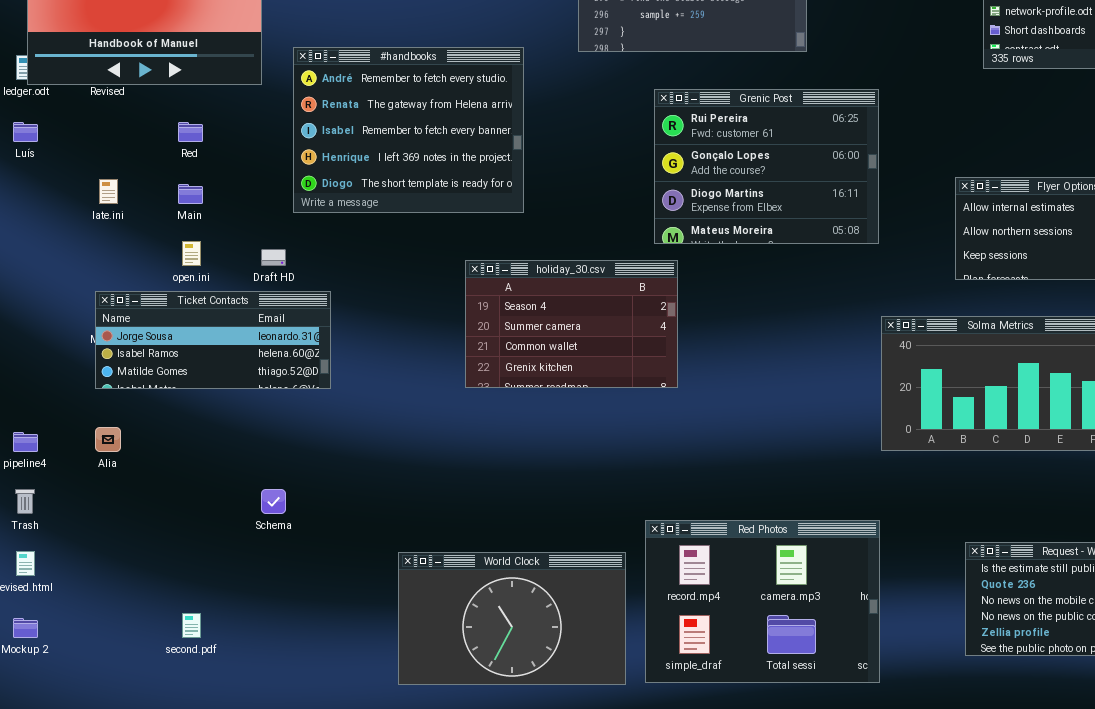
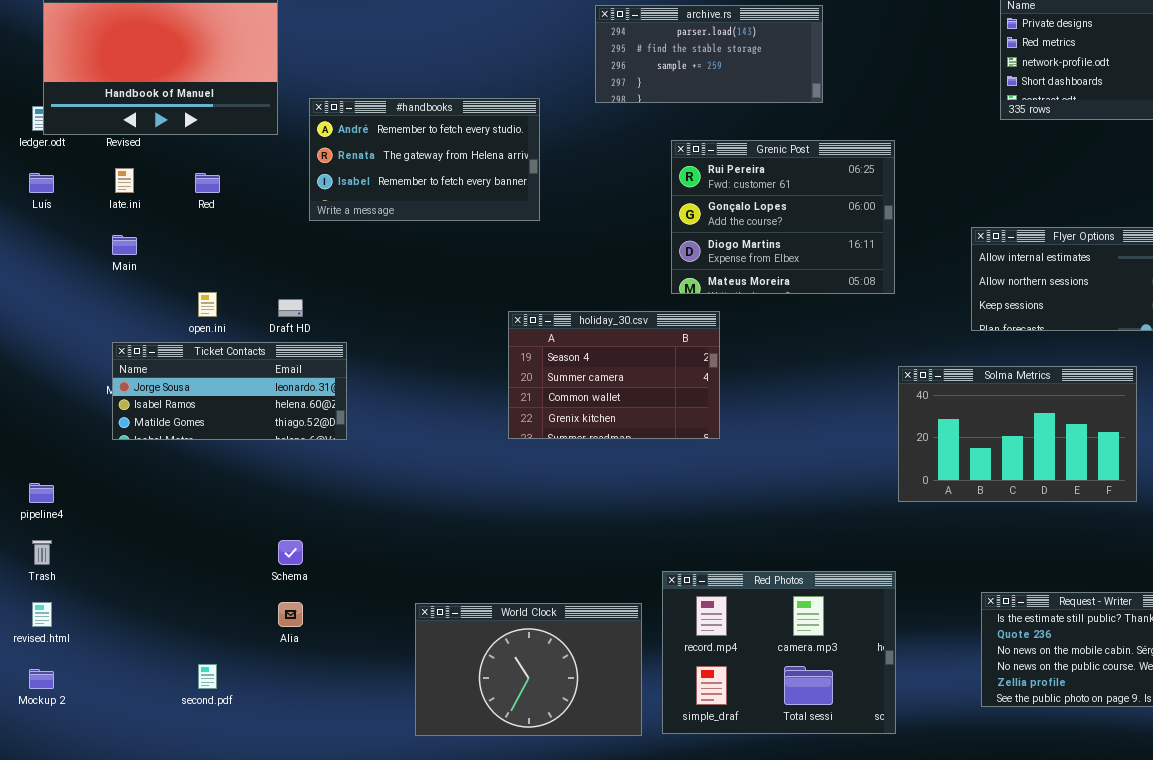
#handbooks: [293,47,524,213] -> [309,98,540,221], resized
late.ini: [99,179,118,204] -> [115,168,134,193], moved
Main: [178,184,203,204] -> [112,235,137,255], moved
holiday_30.csv: [465,260,678,388] -> [508,311,720,439], moved
Alia: [95,427,121,452] -> [278,602,303,627], moved

